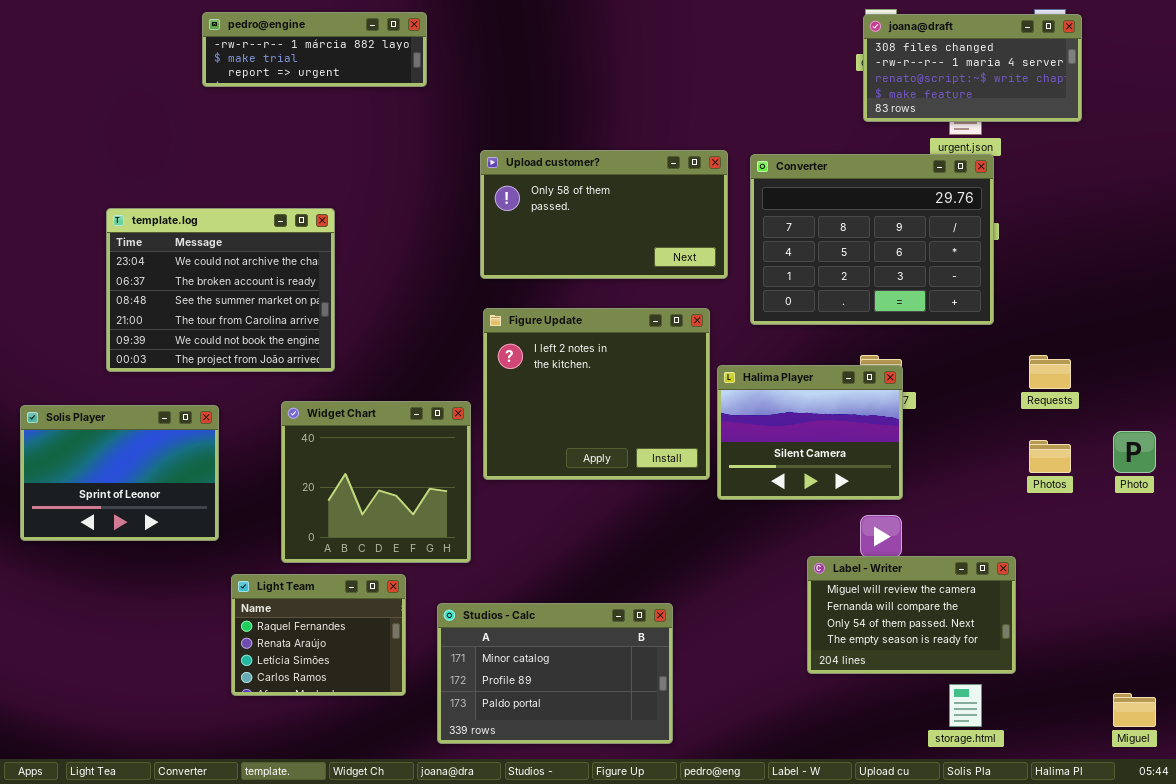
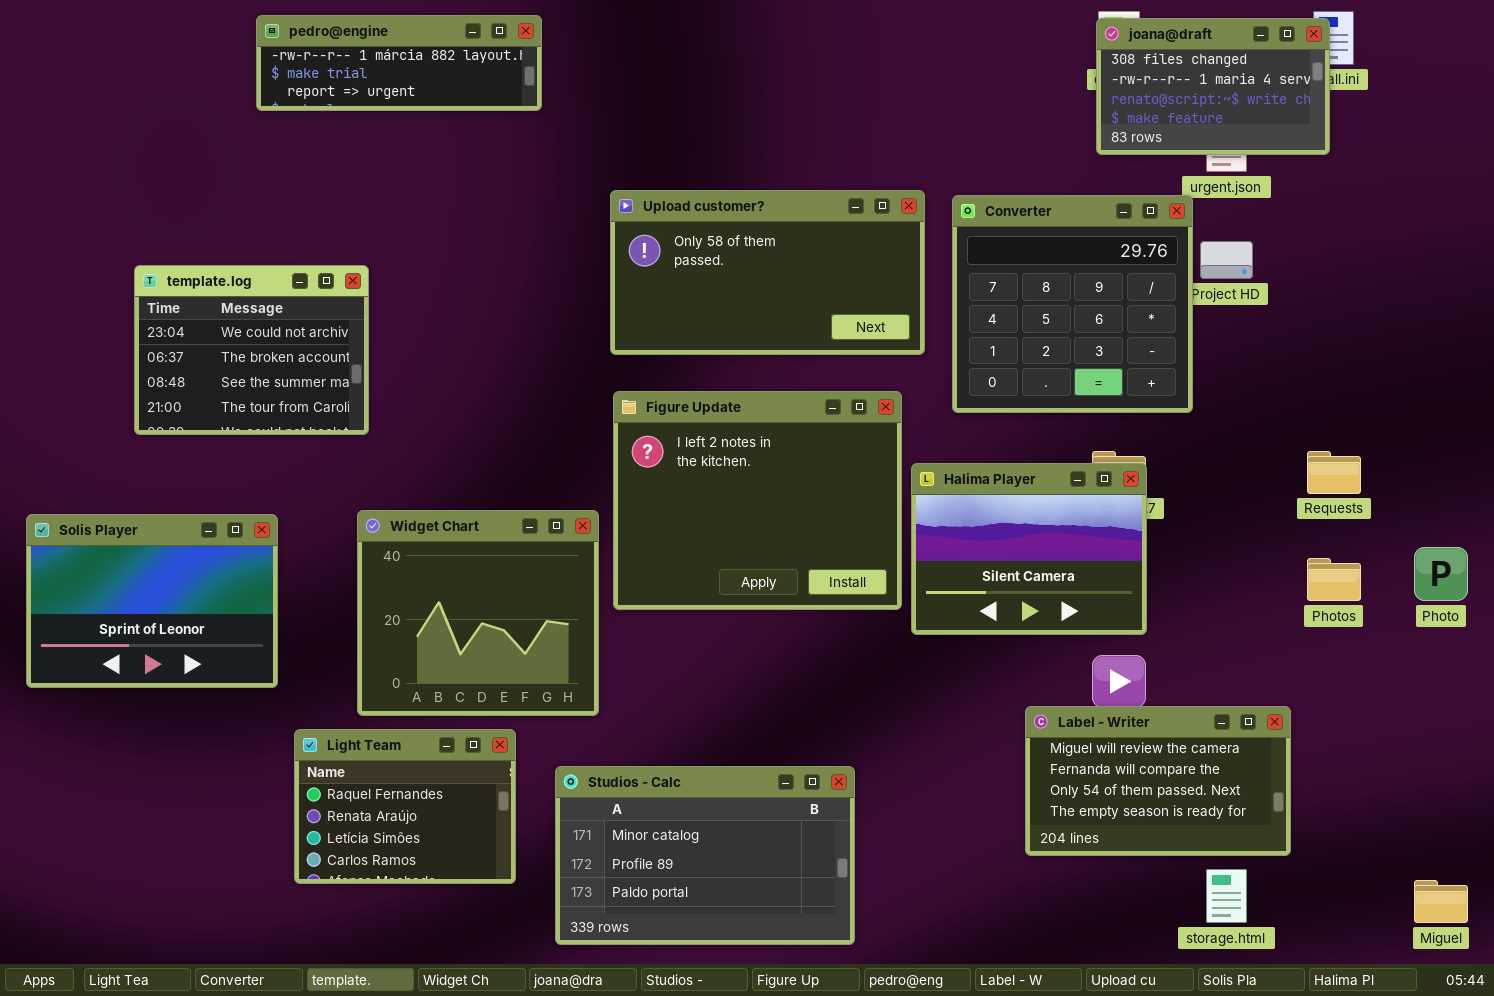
joana@draft: [863,14,1082,122] -> [1096,18,1330,155], resized
Converter: [750,154,994,325] -> [952,195,1193,413], resized
template.log: [106,208,335,372] -> [134,265,369,435], resized

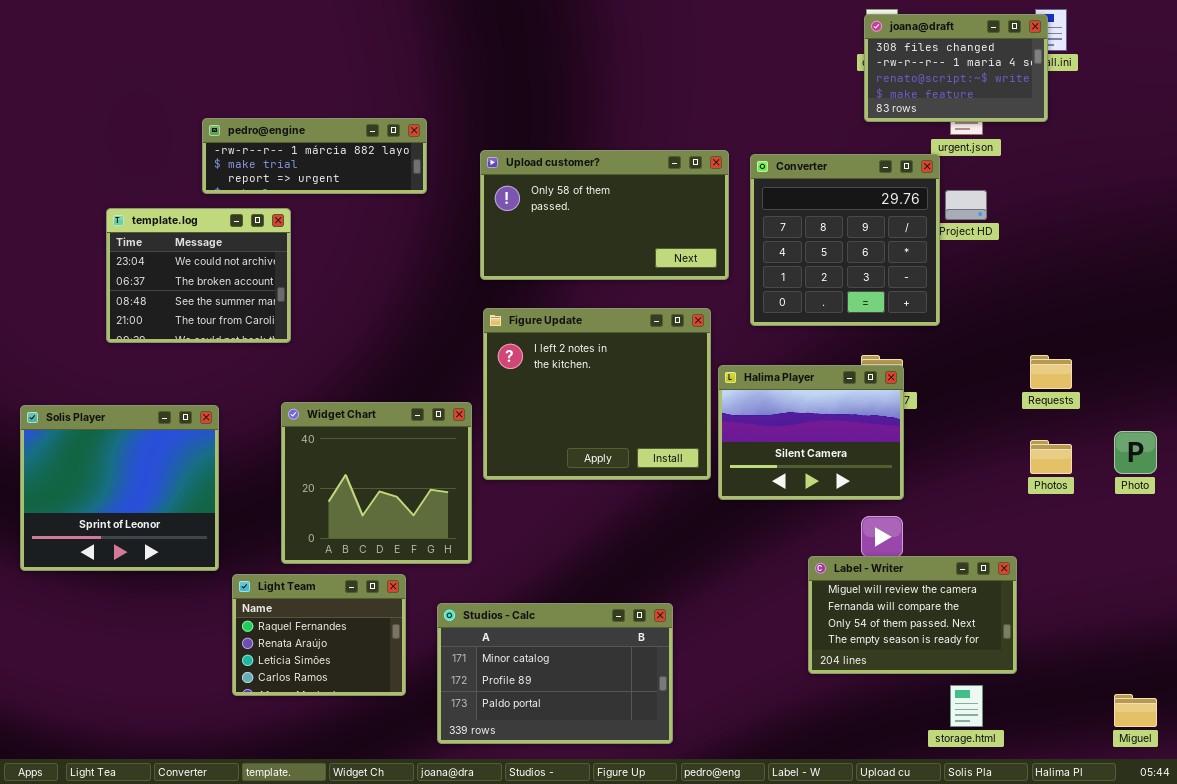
pedro@engine: [256,15,542,111] -> [202,118,427,194], moved
Solis Player: [26,514,278,688] -> [20,405,219,571], resized

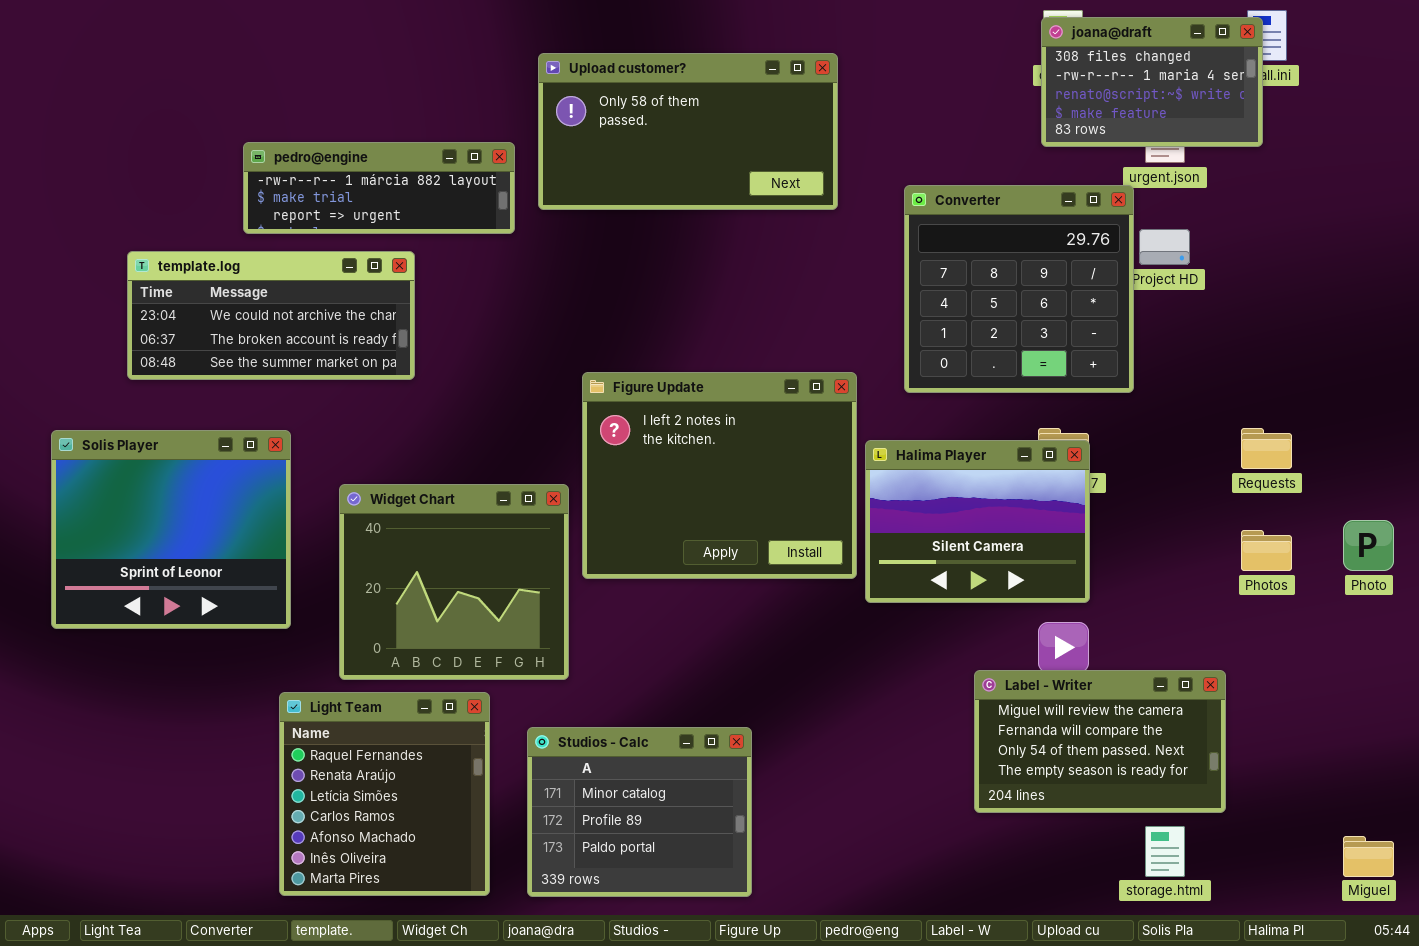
Upload customer?: [480,150,729,280] -> [538,53,838,210], moved
template.log: [106,208,291,343] -> [127,251,415,380], resized
Solis Player: [20,405,219,571] -> [51,430,291,629], moved
Light Team: [232,574,406,696] -> [279,692,490,896], resized
Studios - Calc: [437,603,673,744] -> [527,727,752,897], resized

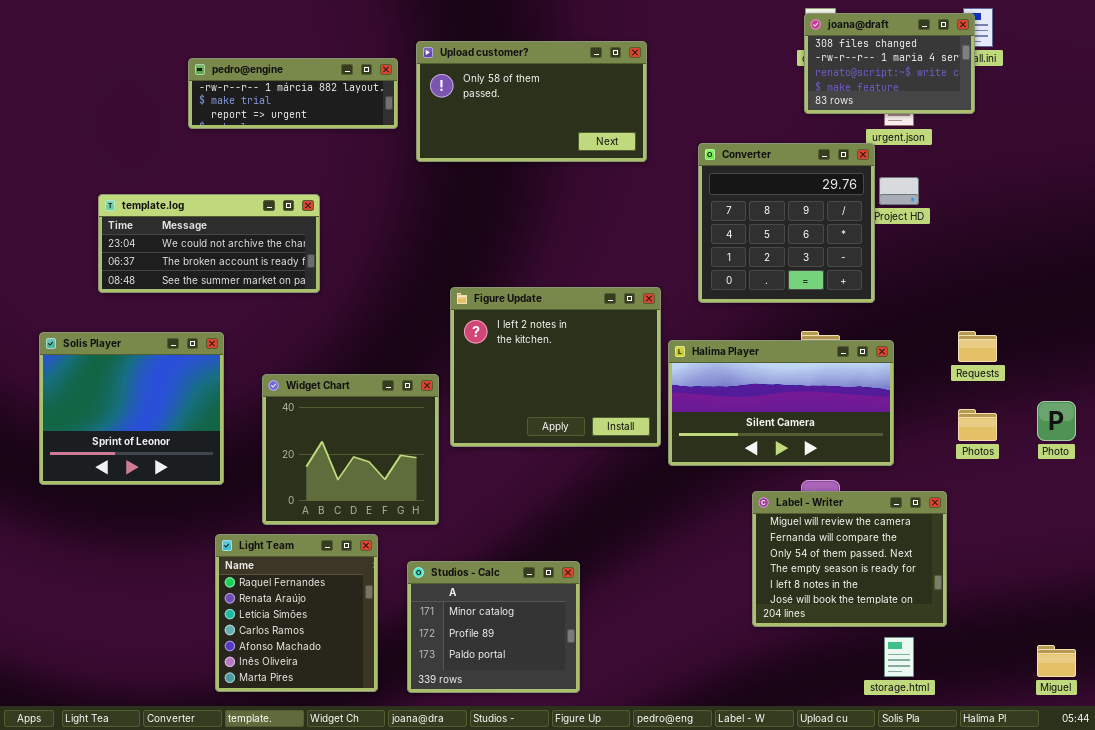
pedro@engine: [243,142,515,234] -> [188,58,398,129], moved
Halima Player: [865,440,1090,603] -> [668,340,894,466], resized
Label - Writer: [974,670,1226,813] -> [752,491,947,627], resized

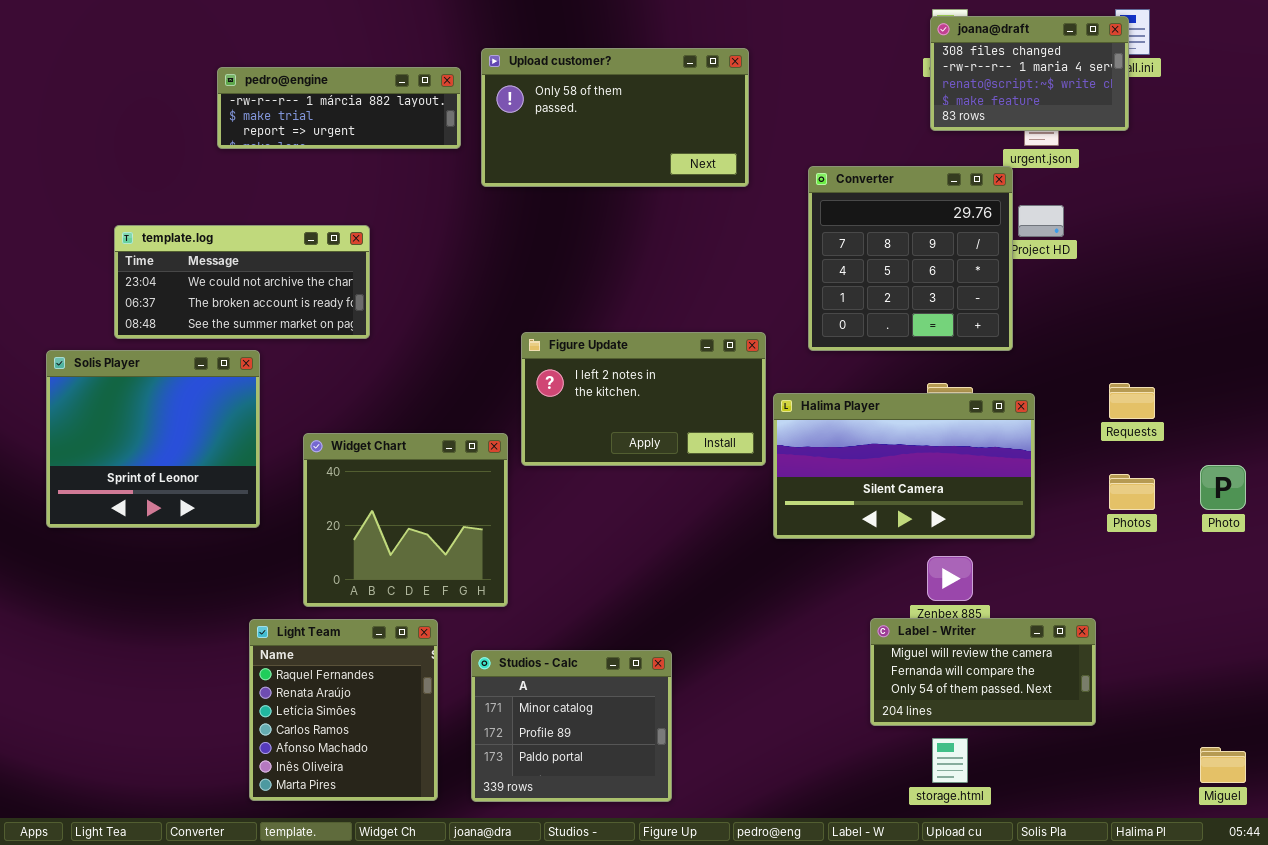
Figure Update: [450,287,661,447] -> [521,332,766,466], resized
Solis Player: [39,332,224,485] -> [46,350,260,528], moved
Label - Writer: [752,491,947,627] -> [870,618,1096,726], resized
storage.html: [884,637,914,677] -> [932,738,968,783], moved

